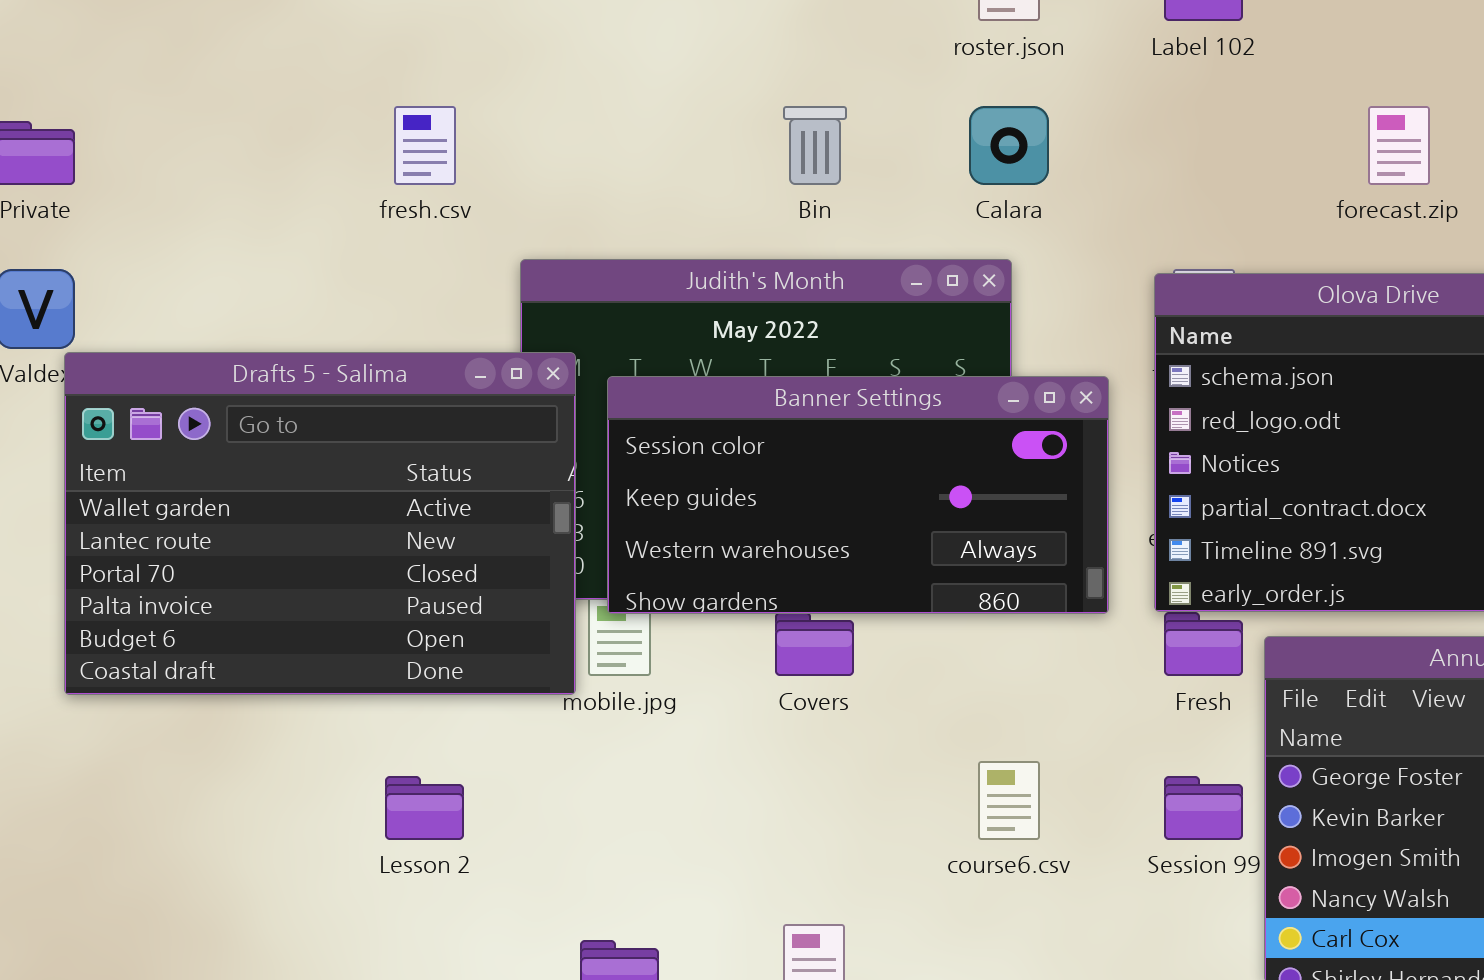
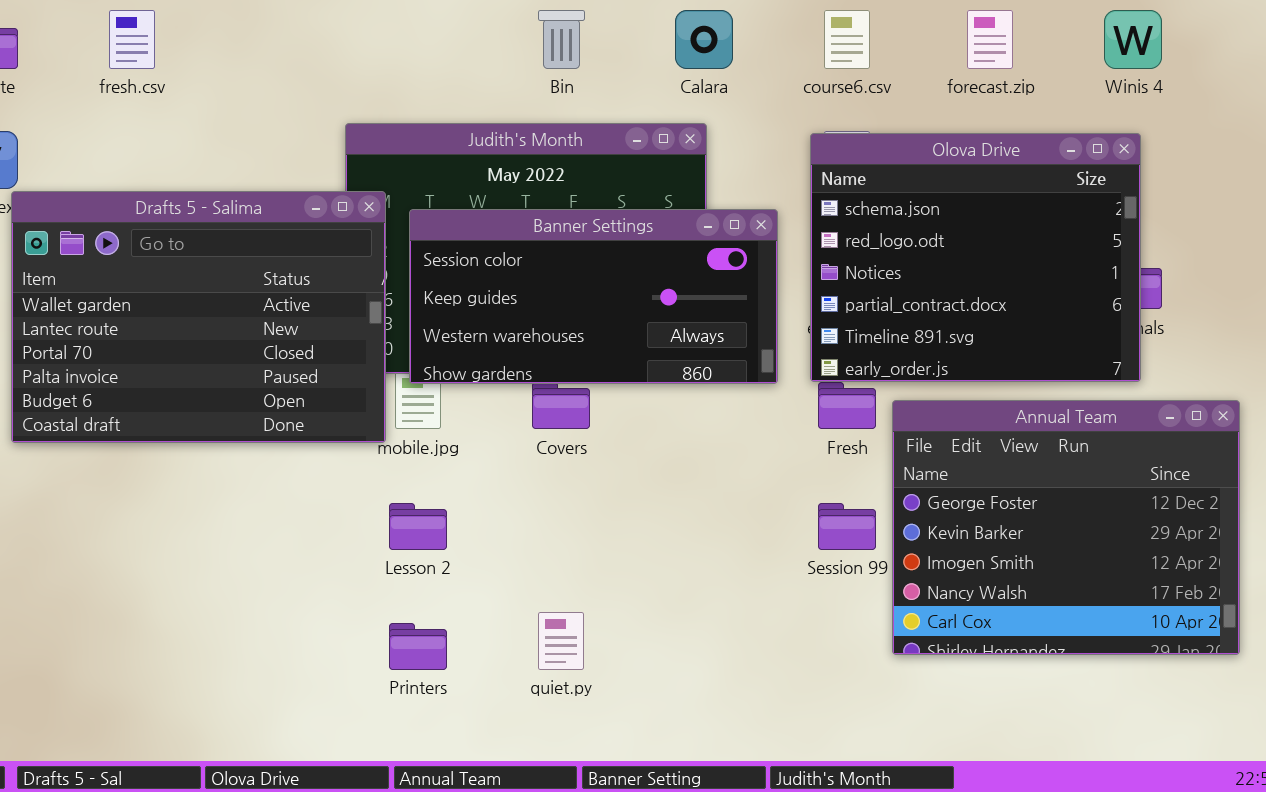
fresh.csv: [394,106,456,185] -> [109,10,155,69], moved
course6.csv: [978,761,1040,840] -> [824,10,870,69], moved
Lesson 2: [385,776,464,840] -> [389,503,447,550], moved

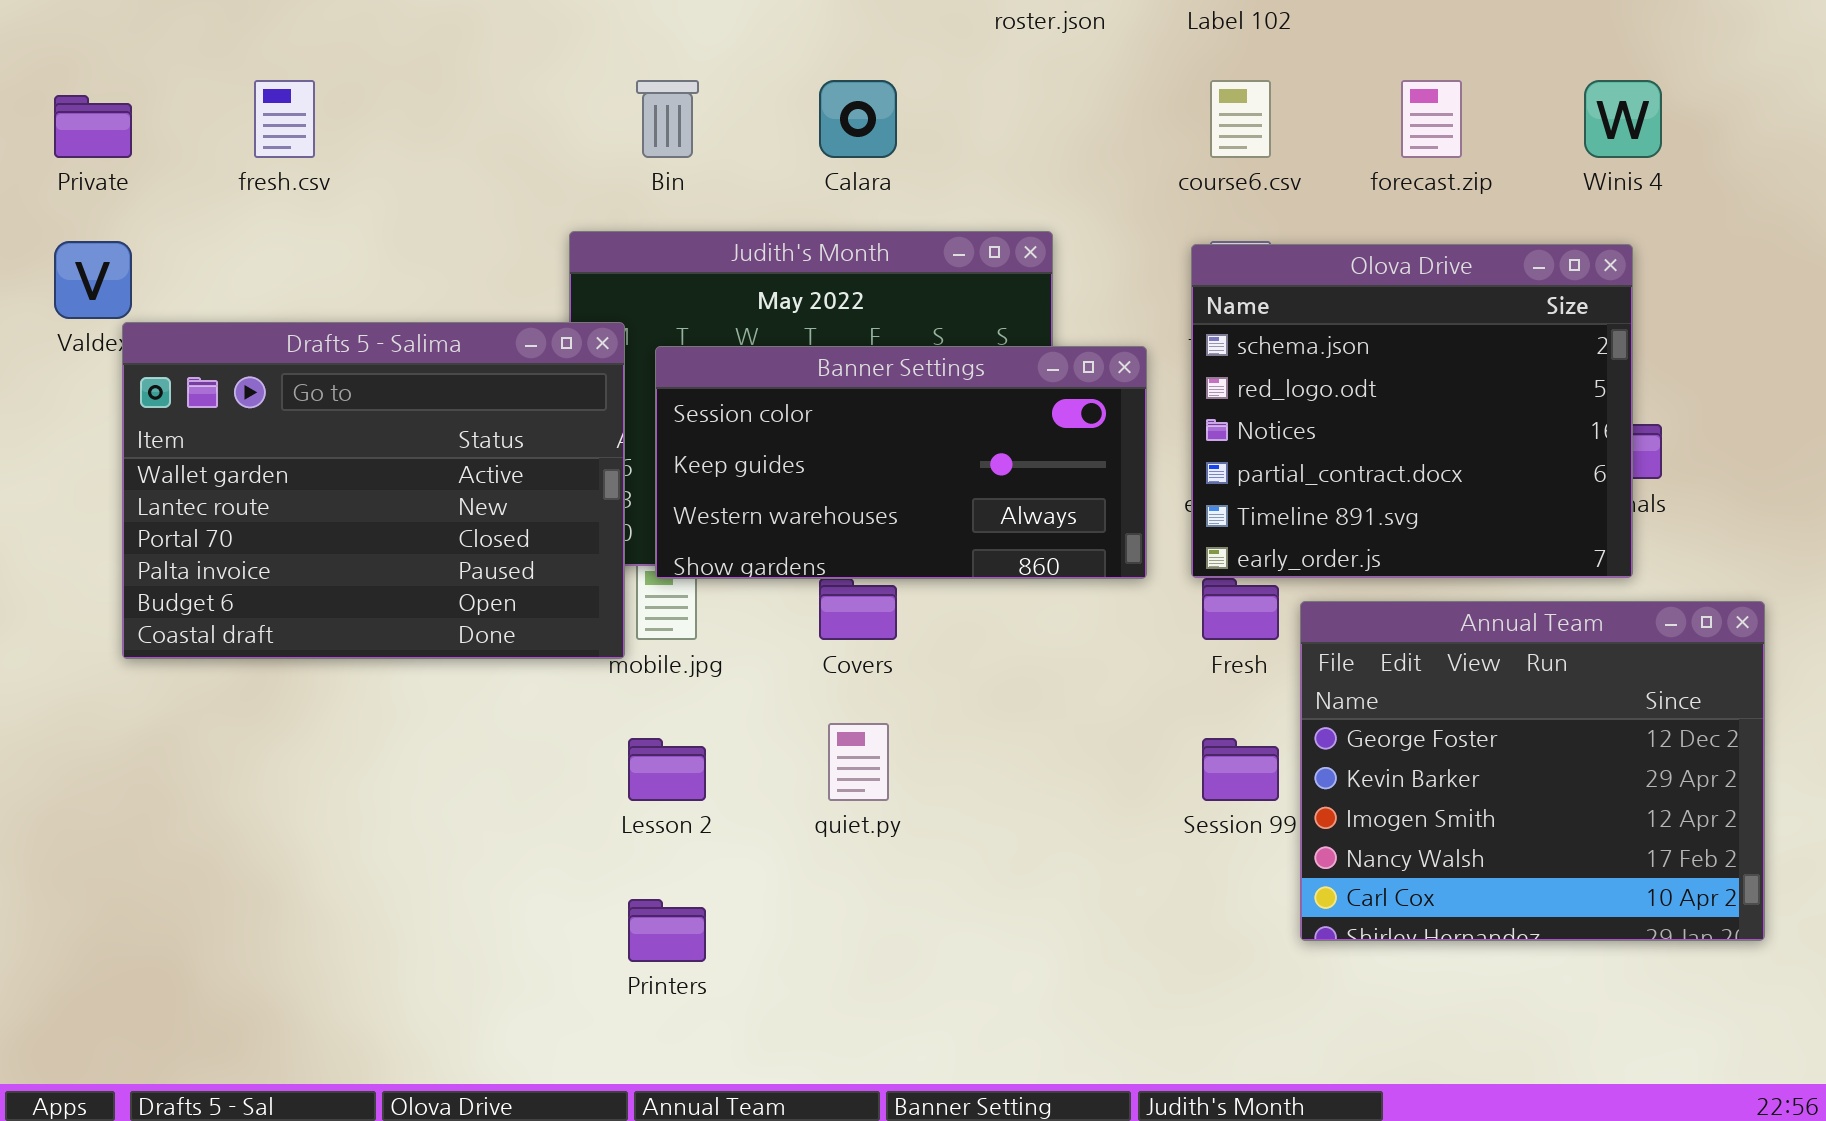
Bin: [538,10,585,69] -> [636,80,699,158], moved
Calara: [675,10,733,69] -> [819,80,897,158], moved
quiet.py: [538,612,584,670] -> [828,723,889,801], moved

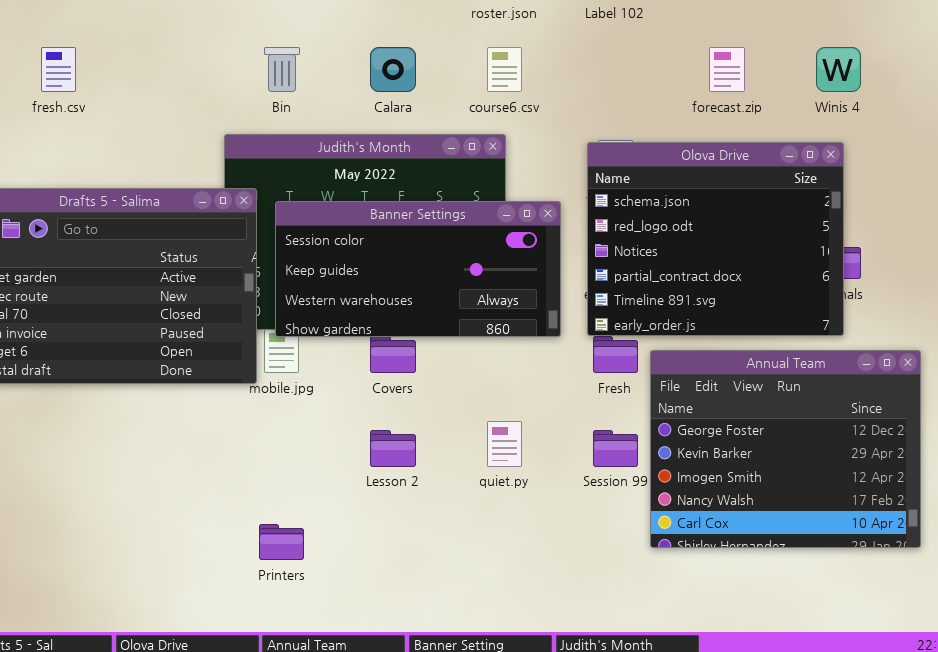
course6.csv: [1210,80,1271,158] -> [487,47,522,92], moved
quiet.py: [828,723,889,801] -> [487,421,522,467], moved
Lesson 2: [628,738,706,801] -> [370,430,416,467], moved

